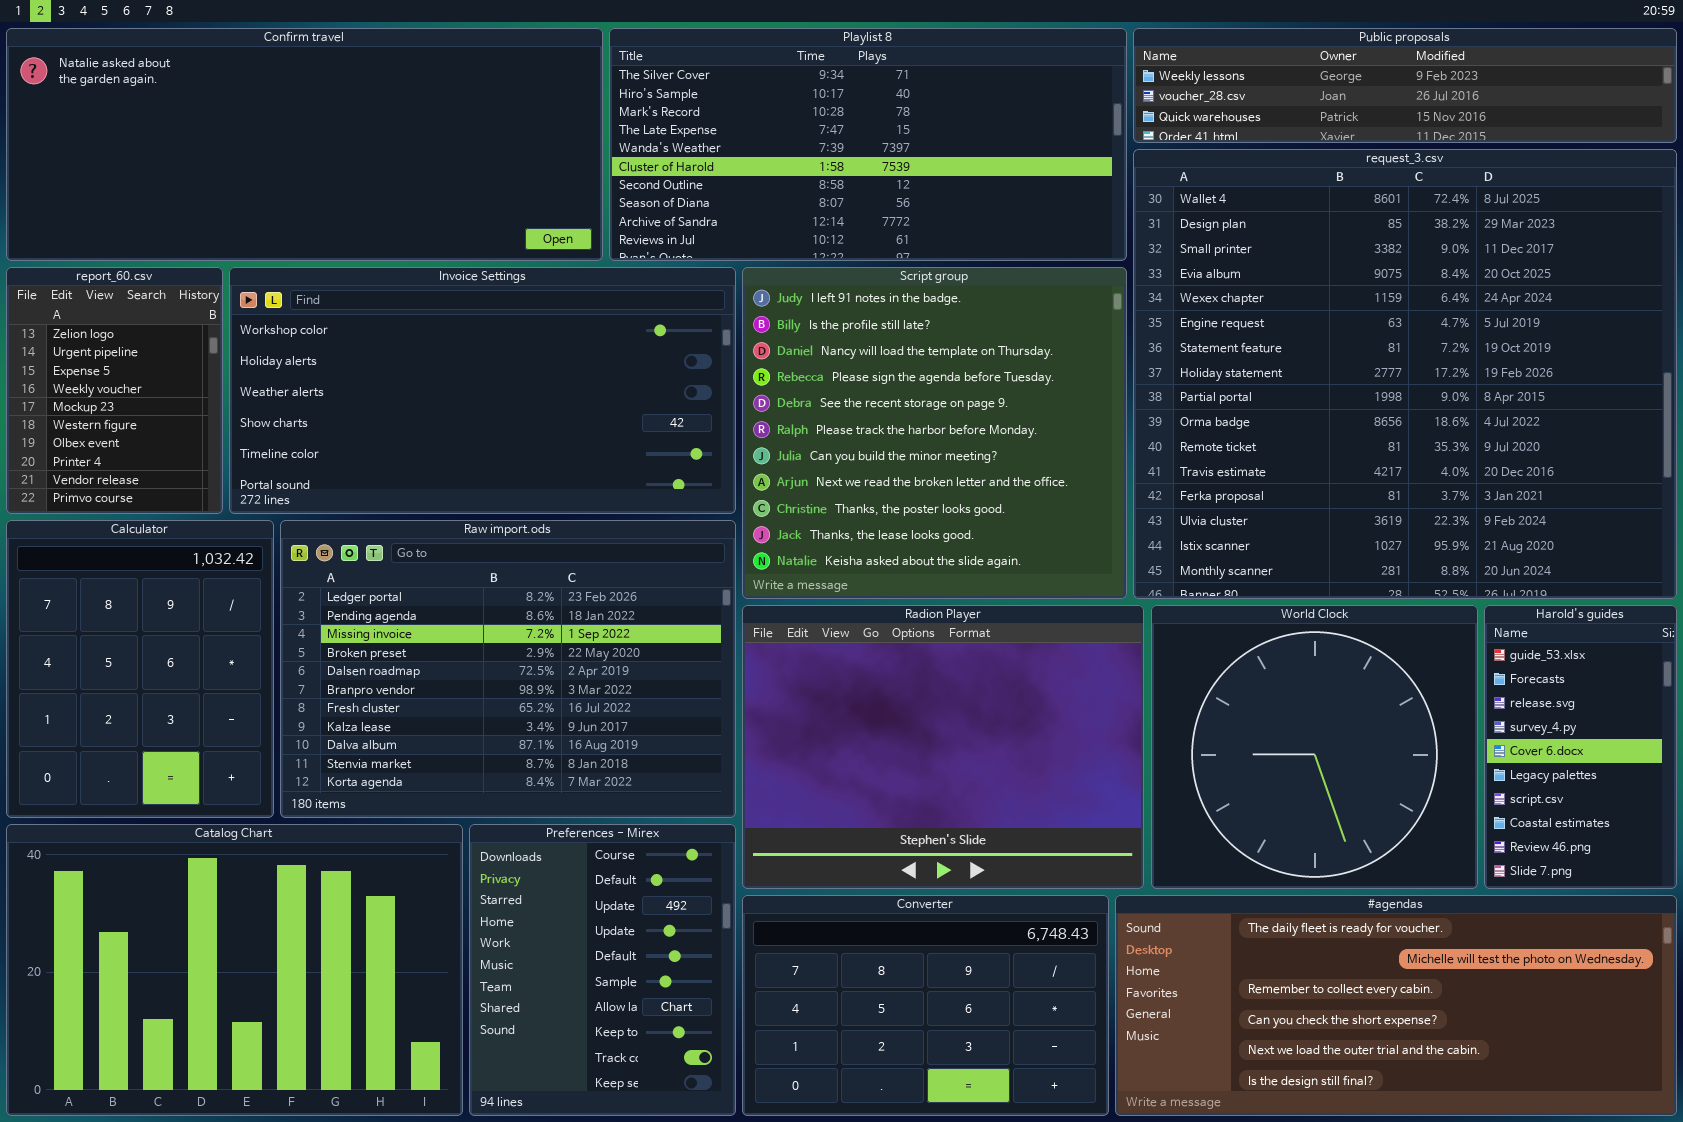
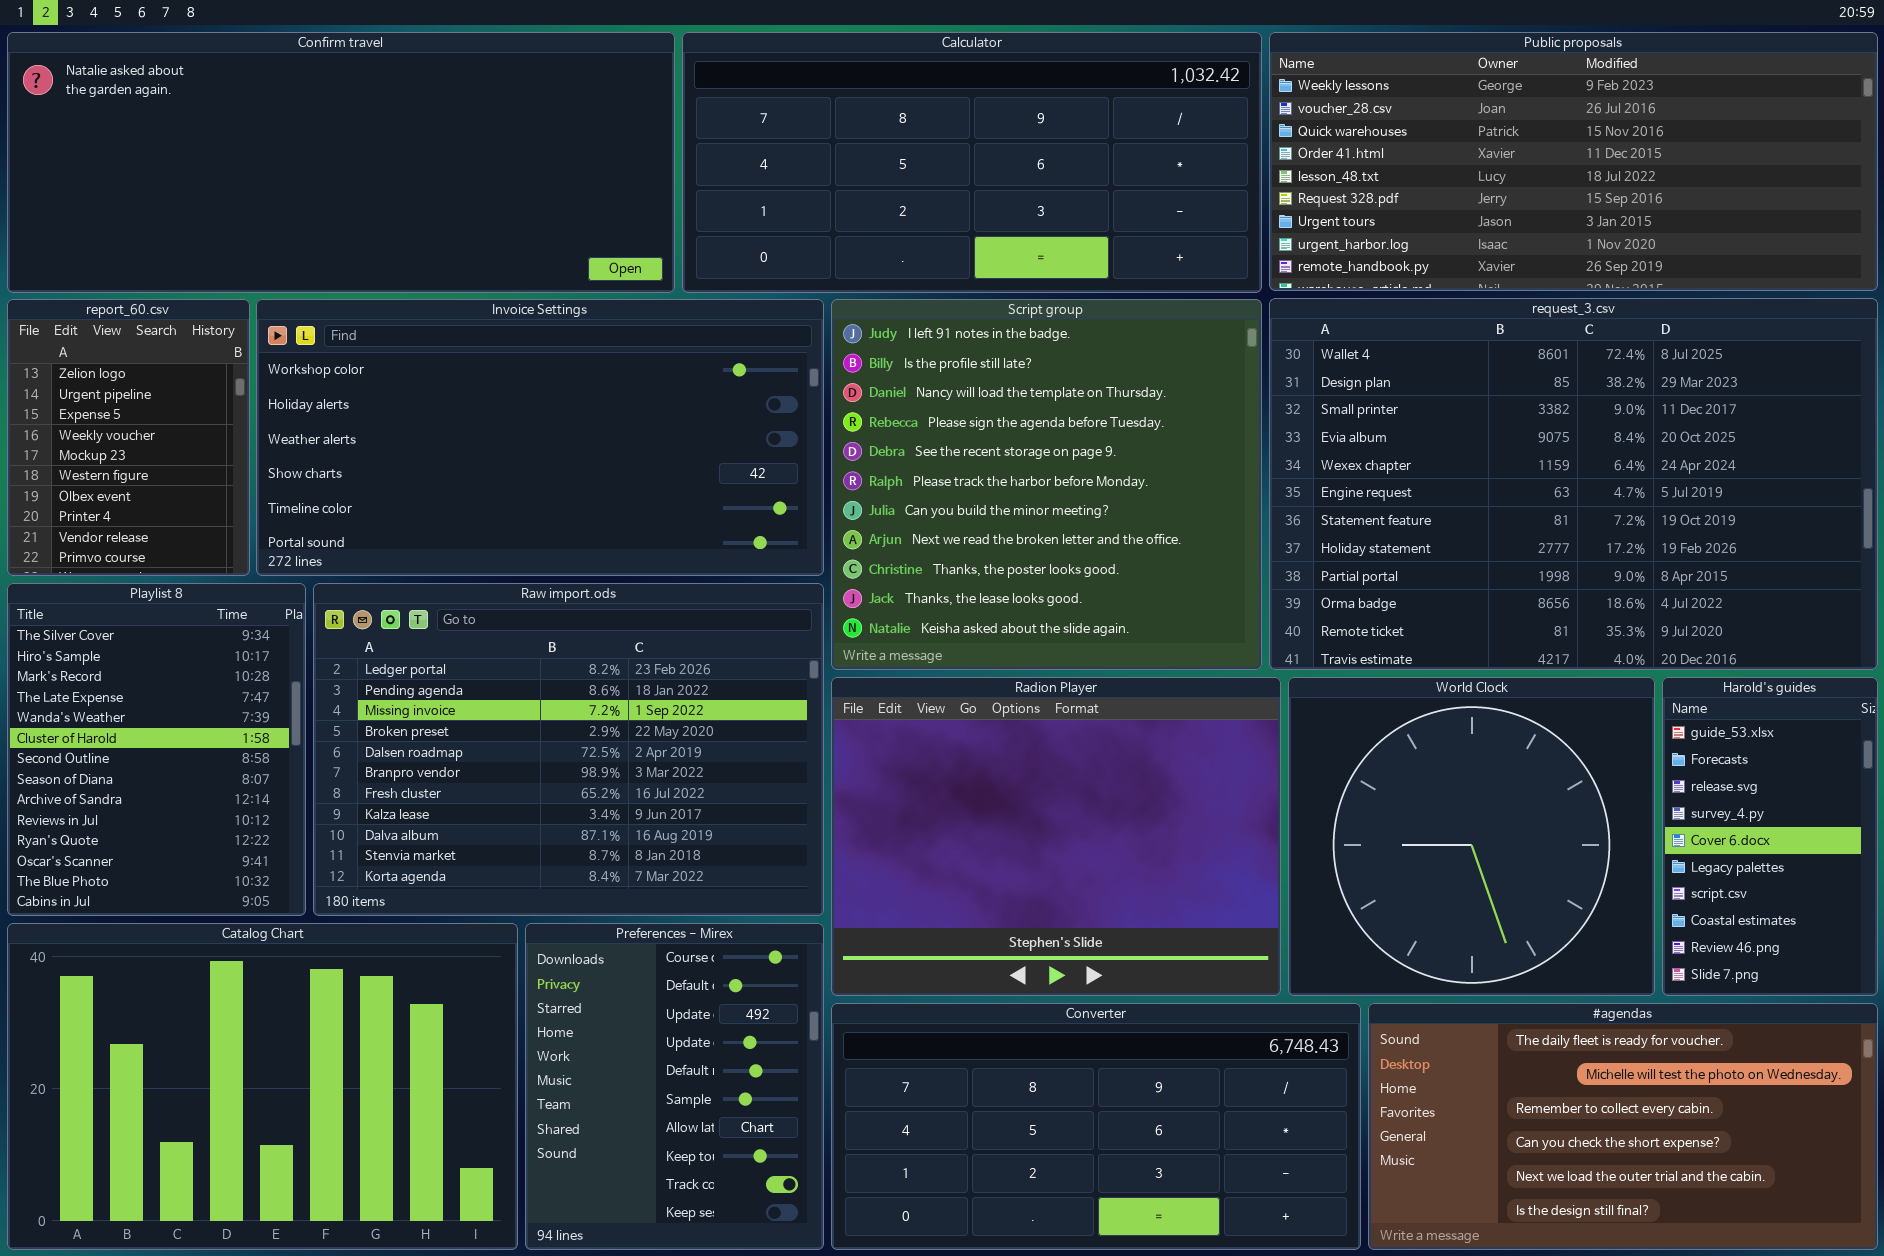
Playlist 8: [609,28,1127,261] -> [7,583,306,916], moved, resized
Public proposals: [1133,28,1677,143] -> [1269,32,1878,291], resized
request_3.csv: [1133,149,1677,599] -> [1269,298,1878,670], resized
Calculator: [6,520,274,818] -> [682,32,1262,293], moved, resized
Converter: [742,895,1109,1116] -> [831,1003,1361,1250], resized
#agendas: [1115,895,1677,1116] -> [1368,1003,1878,1250], resized

